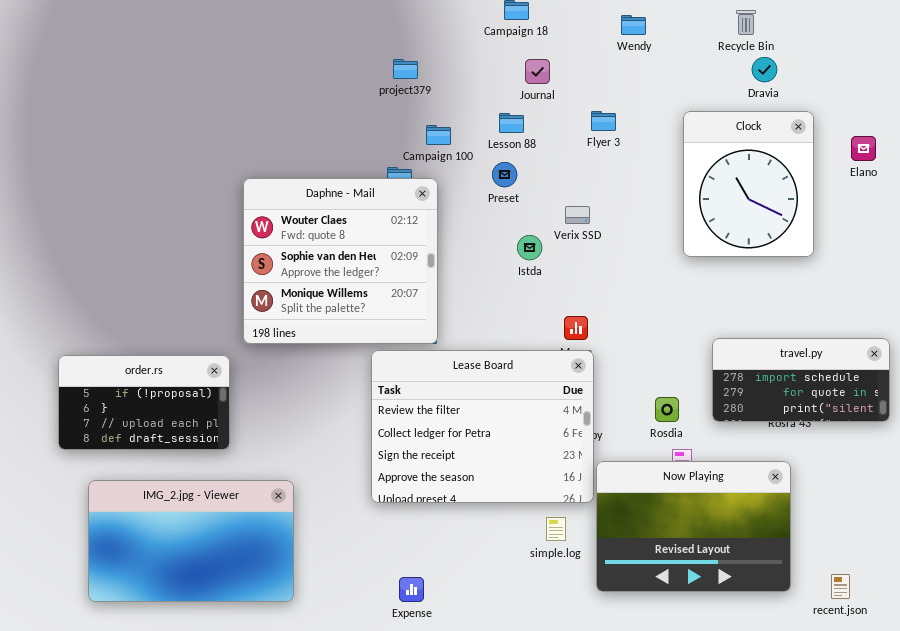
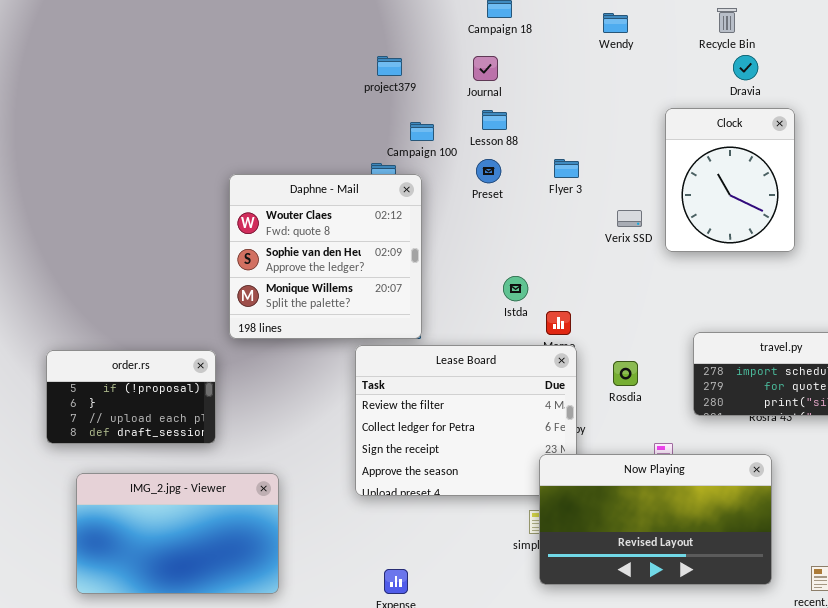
Journal: [525,59,550,84] -> [473,56,498,81], moved
Flyer 3: [591,111,616,131] -> [554,159,579,178], moved
Verix SSD: [565,206,590,224] -> [617,210,642,227], moved
Istda: [517,235,542,260] -> [503,276,528,301], moved
Rosdia: [655,397,679,422] -> [613,361,638,386], moved
Now Playing: [596,461,791,592] -> [539,454,772,585], resized

